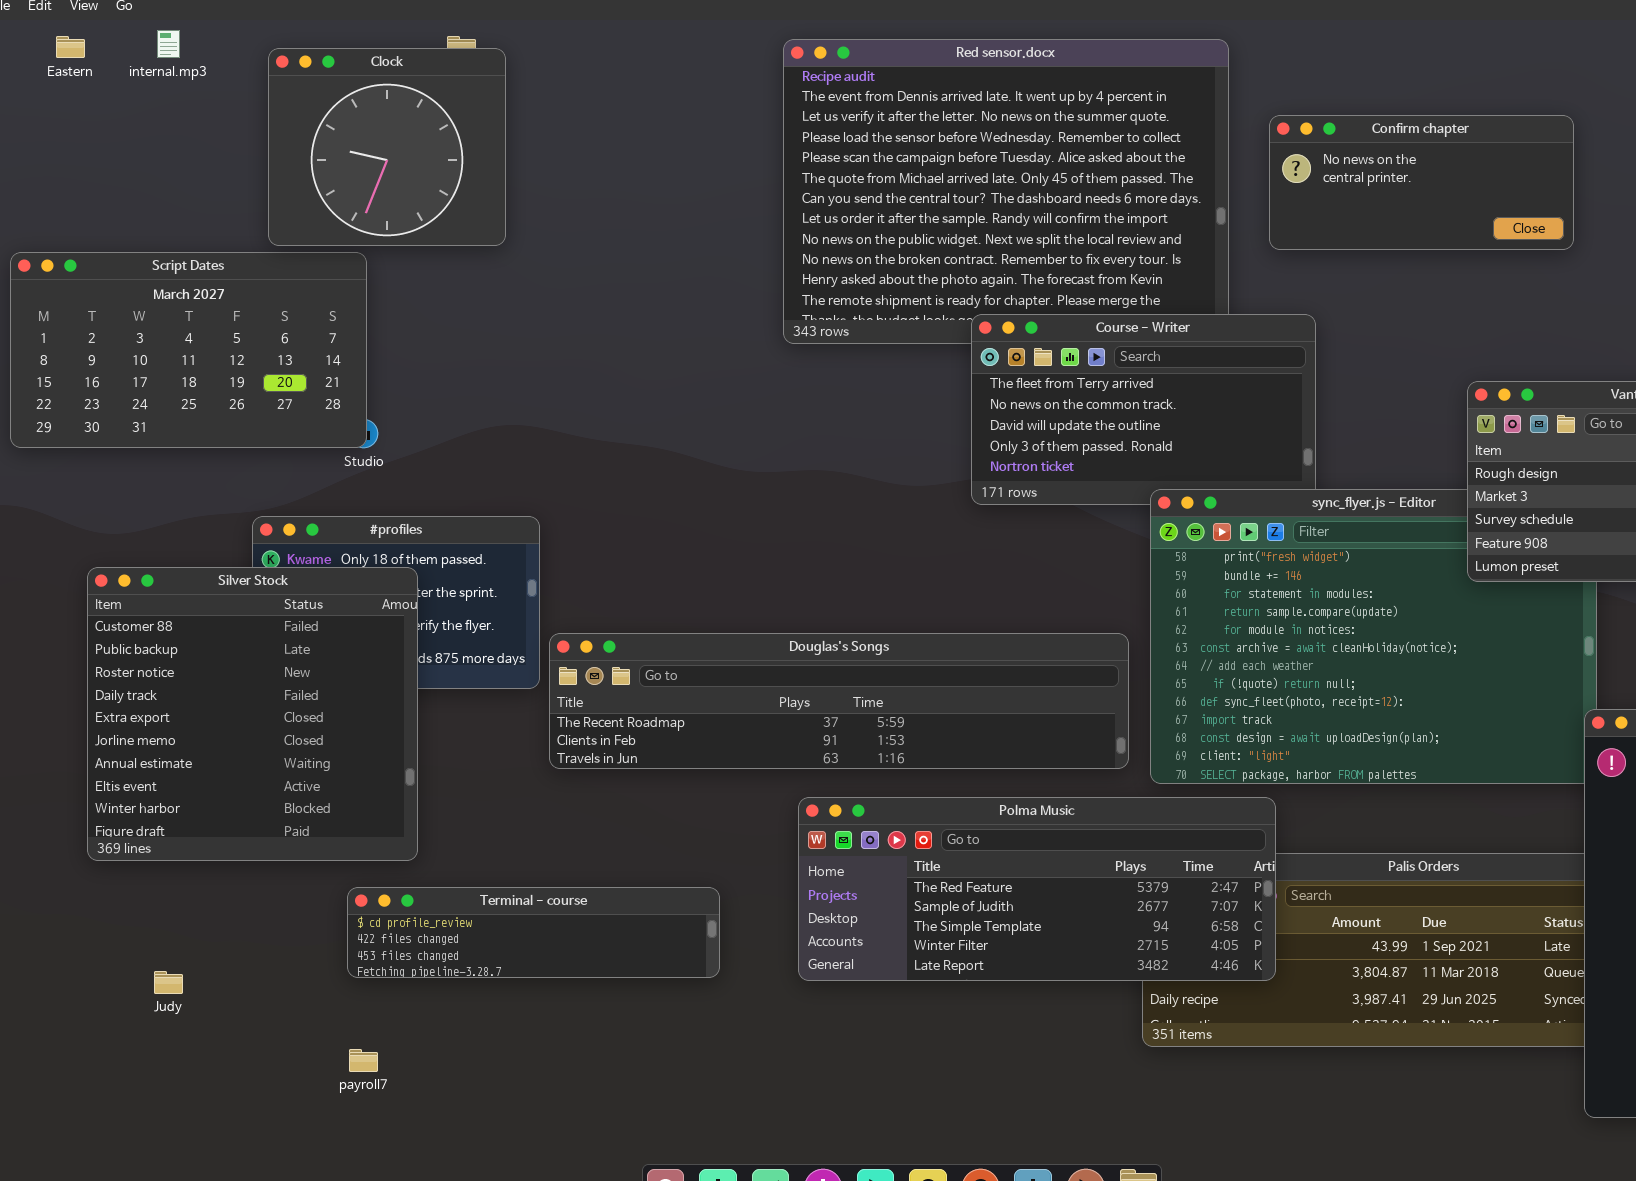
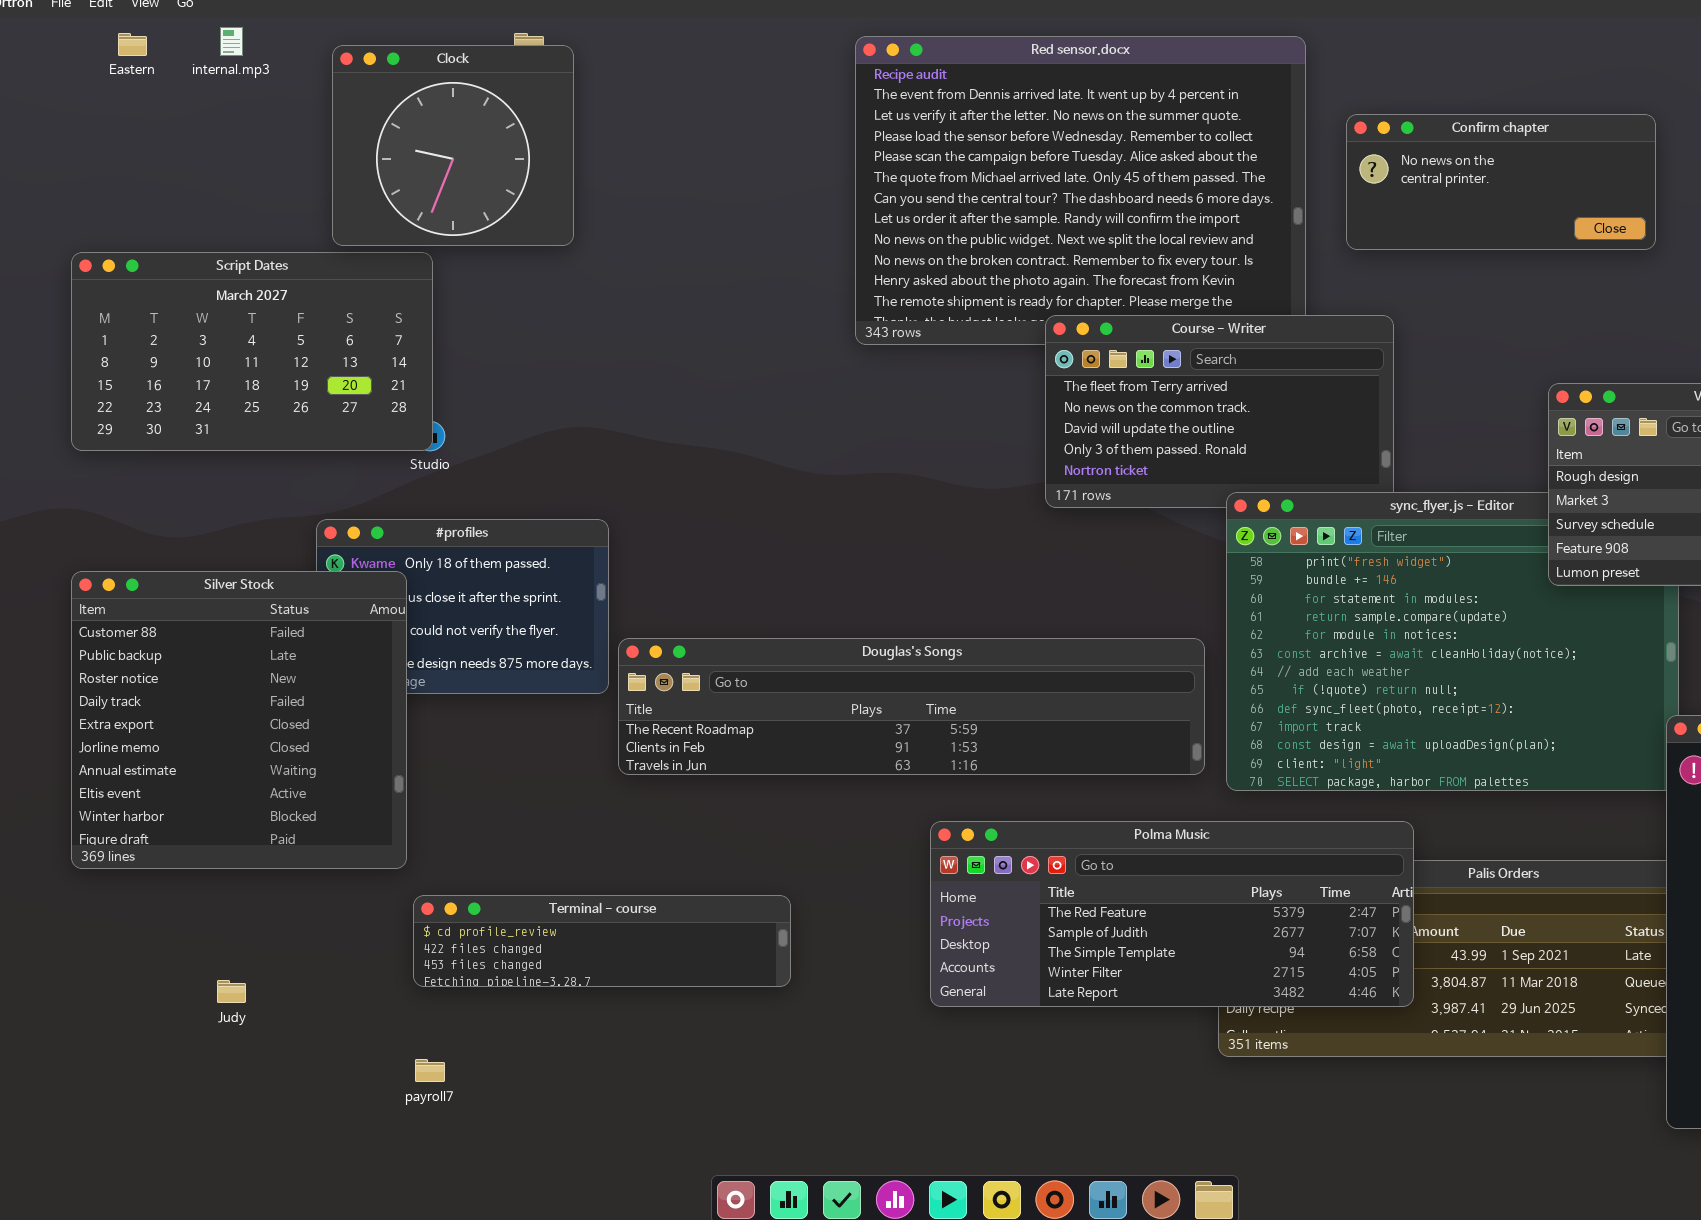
Silver Stock: [87,567,418,861] -> [71,571,407,869], moved
Polma Music: [798,797,1276,981] -> [930,821,1414,1007], moved

